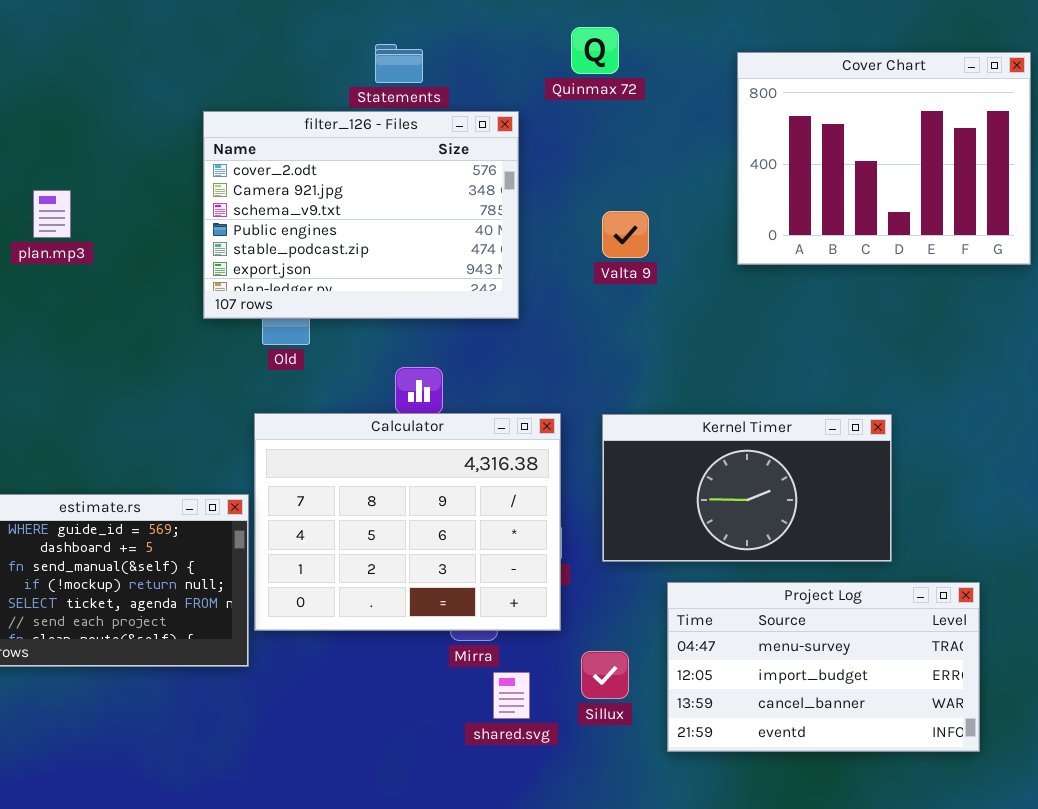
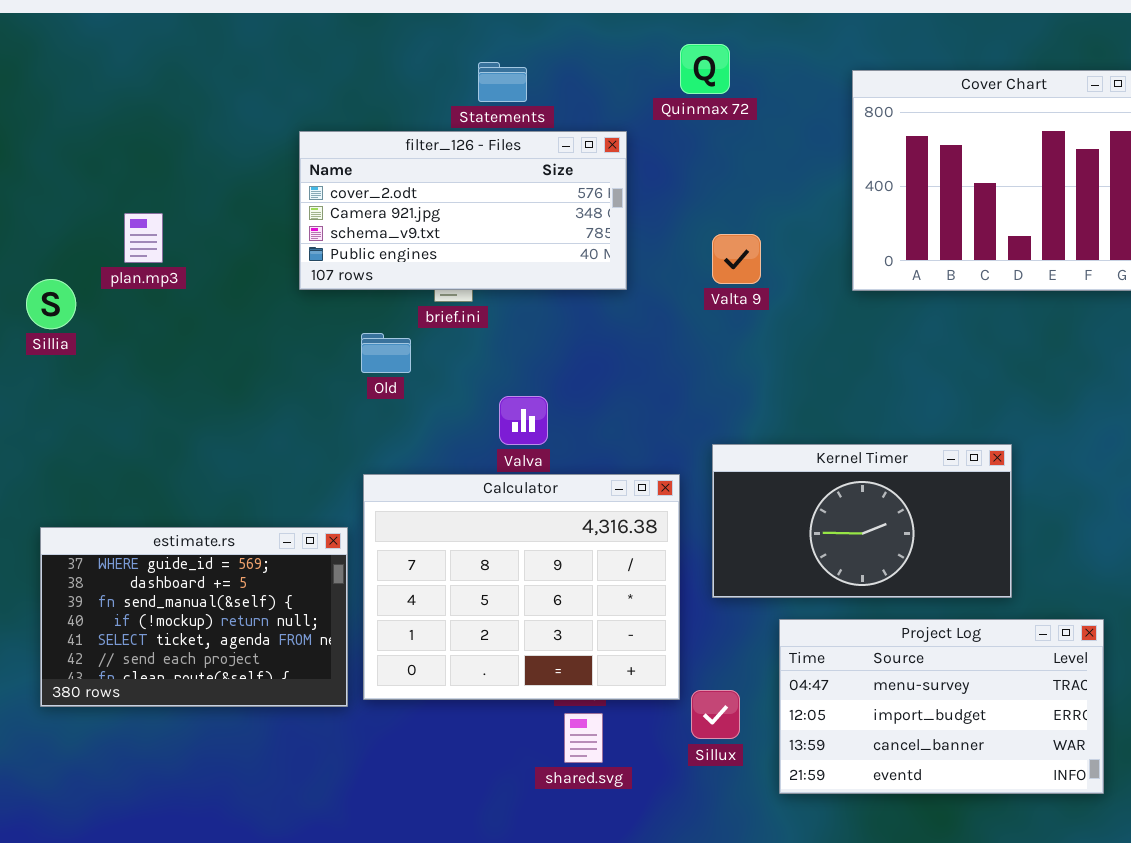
filter_126 - Files: [203,111,519,319] -> [299,131,627,290], resized
Calculator: [254,413,561,631] -> [363,474,680,700], moved
shared.svg: [493,672,530,719] -> [564,713,603,763], moved

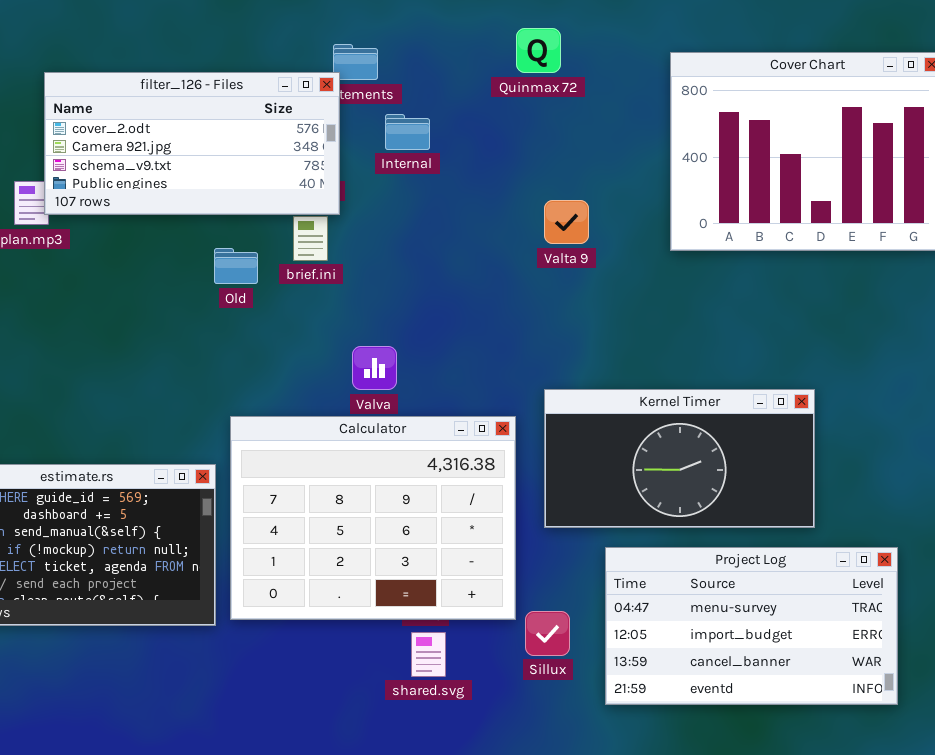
filter_126 - Files: [299,131,627,290] -> [44,72,340,215], moved
Old: [361,333,411,373] -> [214,248,258,284], moved

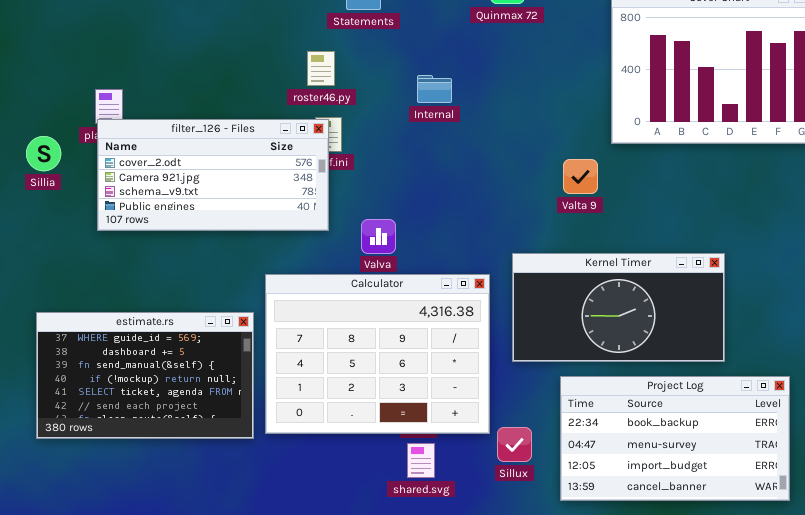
filter_126 - Files: [44,72,340,215] -> [97,119,329,231], moved
Internal: [385,114,430,150] -> [417,75,452,103], moved
Valta 9: [544,200,589,244] -> [563,159,598,194], moved
Project Log: [605,547,898,705] -> [560,376,790,501], scrolled up 1 row

